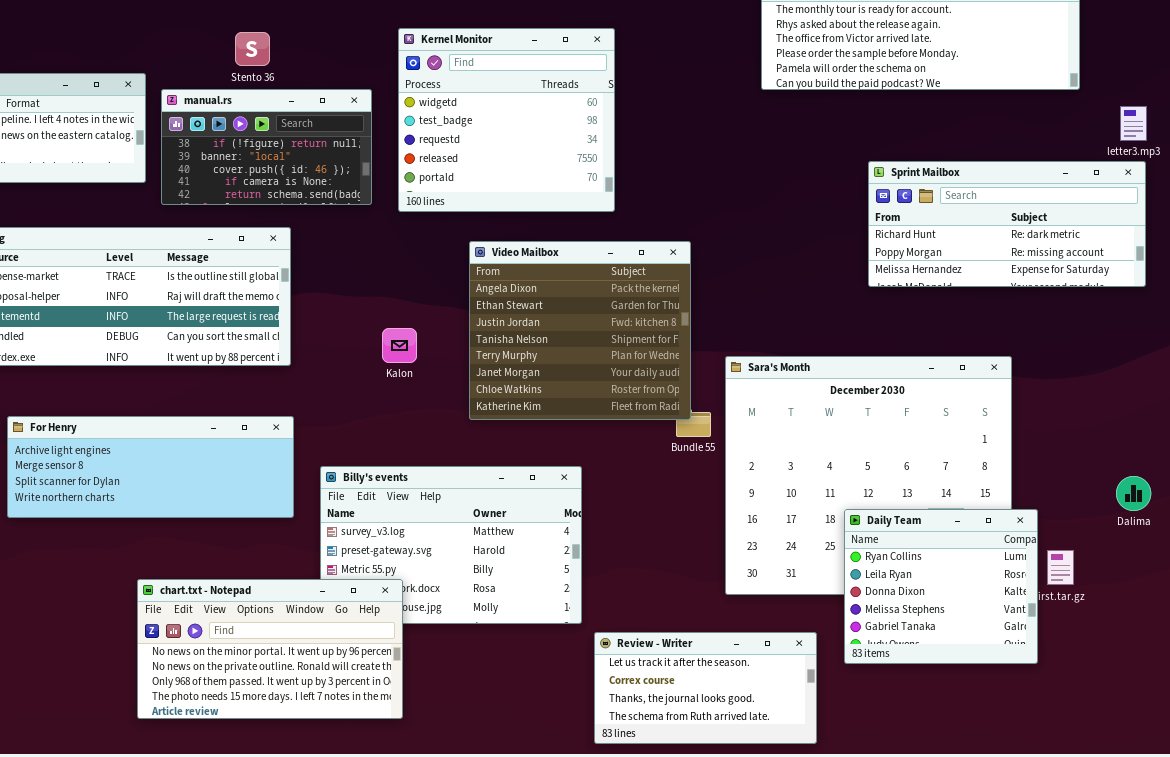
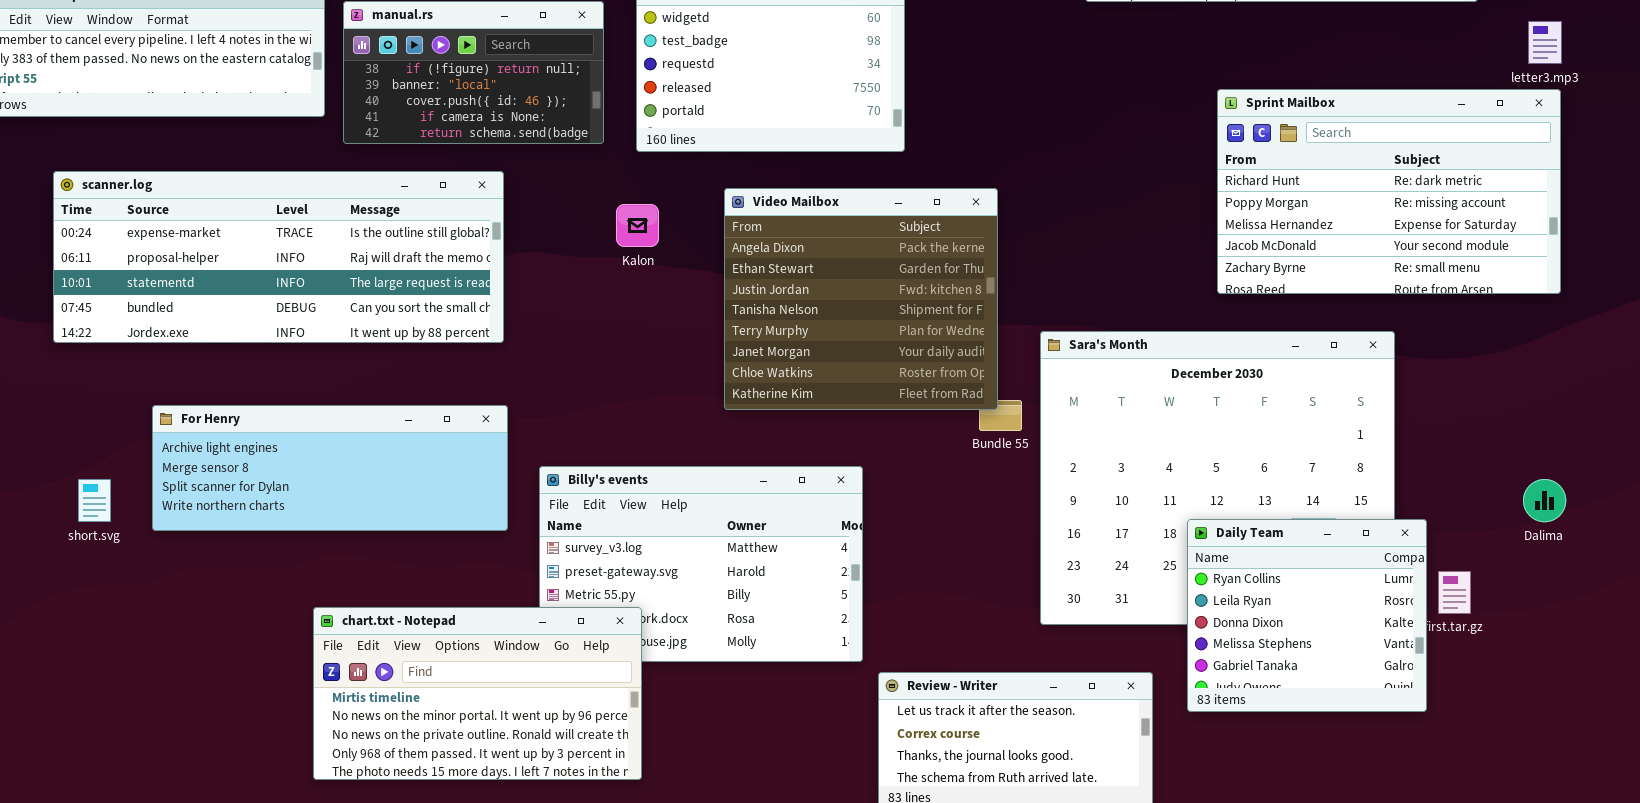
Sprint Mailbox: [868,161,1146,287] -> [1217,89,1561,294], resized
Kalon: [382,328,417,363] -> [616,204,659,247], moved
chart.txt - Notepad: [137,579,403,719] -> [313,607,642,780], scrolled up 1 row

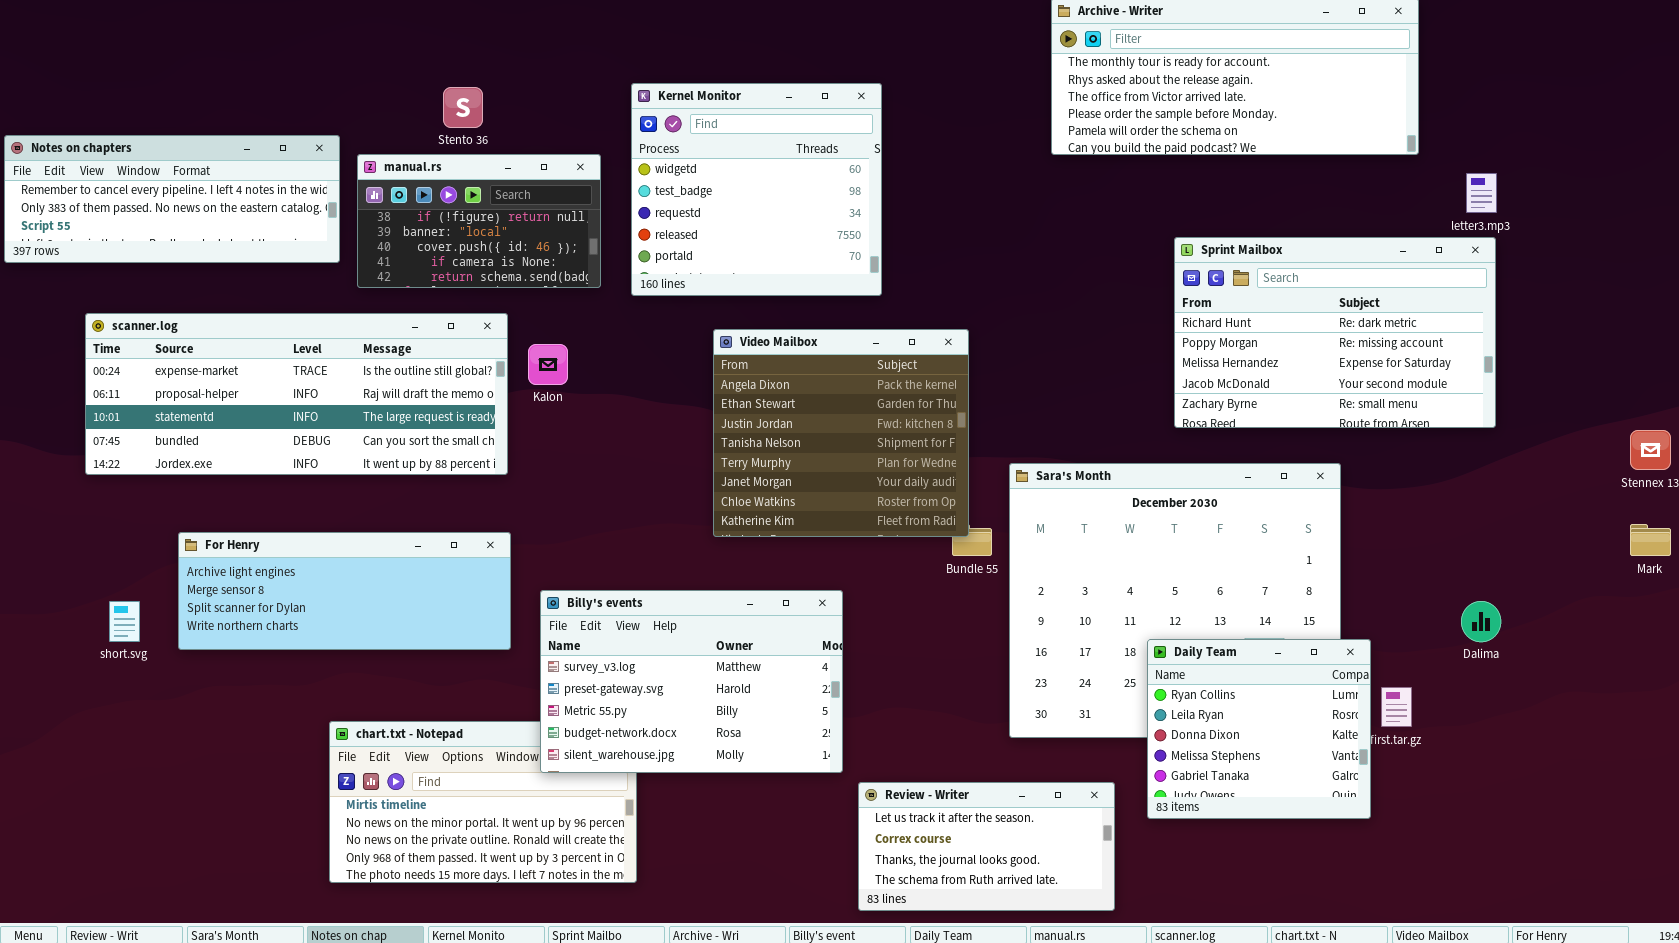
Kalon: [616,204,659,247] -> [528,344,568,385], moved
Billy's events: [539,466,863,662] -> [540,590,843,773], raised

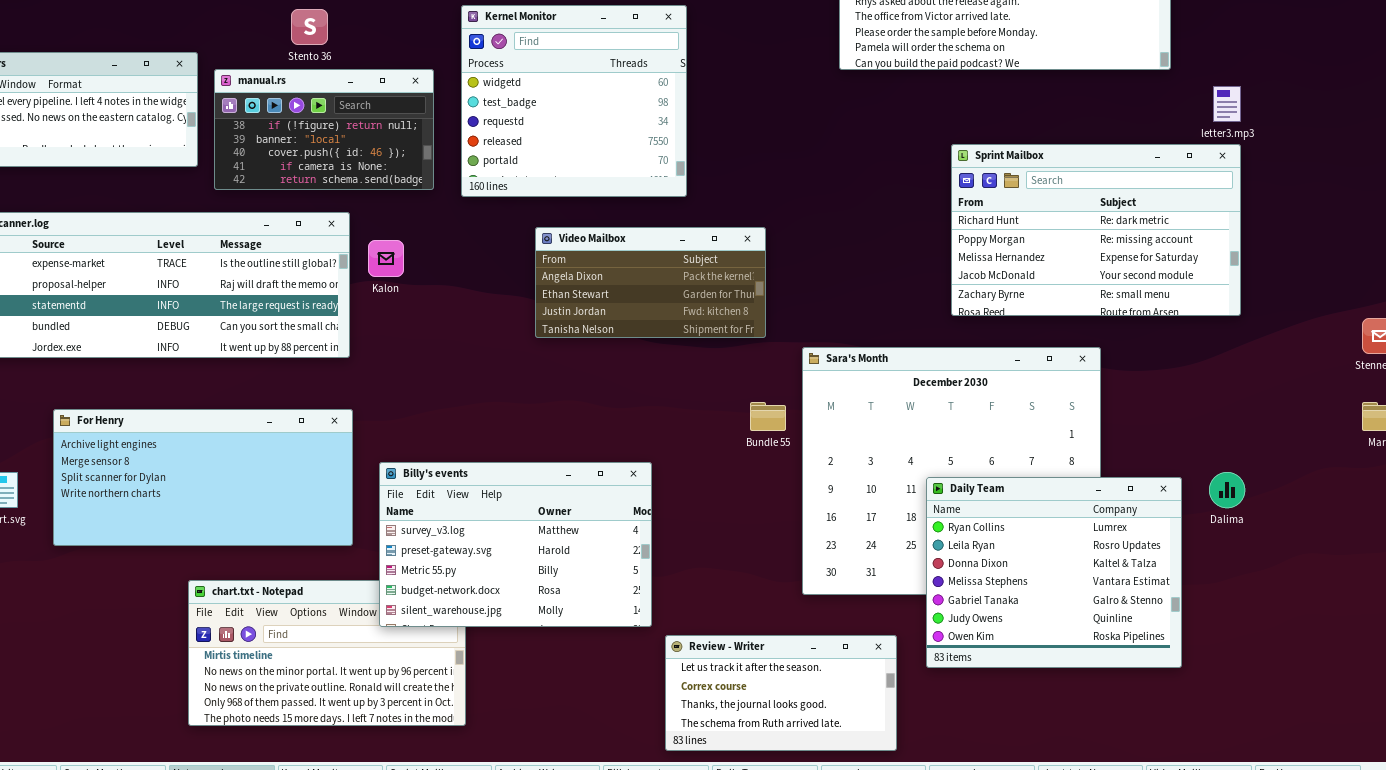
Video Mailbox: [713,329,969,537] -> [535,227,766,338], resized
For Henry: [178,532,511,650] -> [53,409,353,546], resized
Daily Team: [1147,639,1371,819] -> [926,477,1182,668], resized

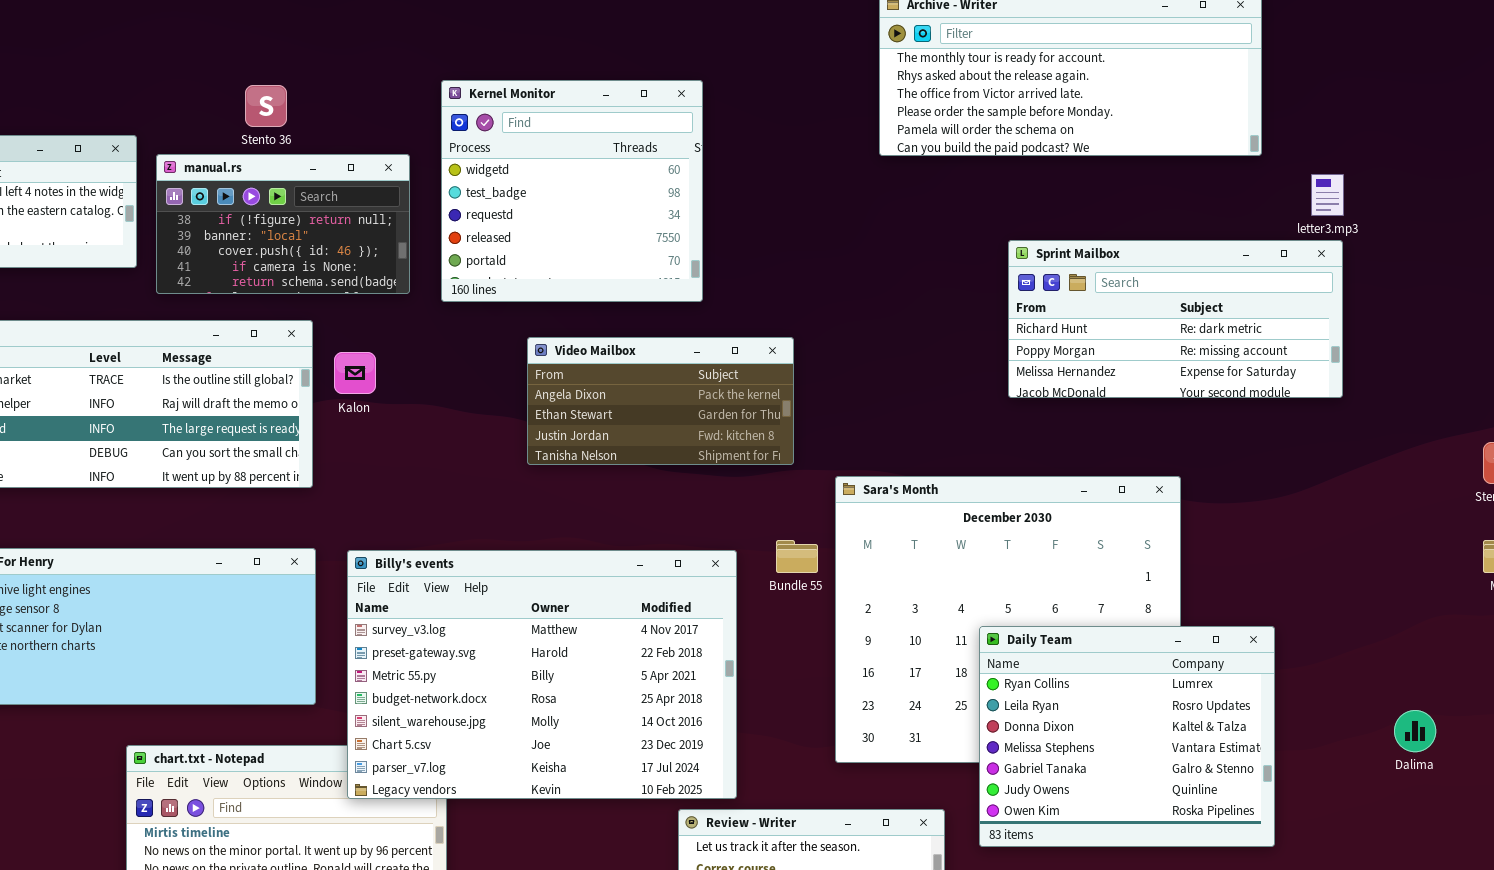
Sprint Mailbox: [951,144,1241,316] -> [1008,240,1343,398], resized
Billy's events: [379,462,652,627] -> [347,550,737,799], resized
Dalima: [1209,472,1245,508] -> [1394,710,1436,752], moved

